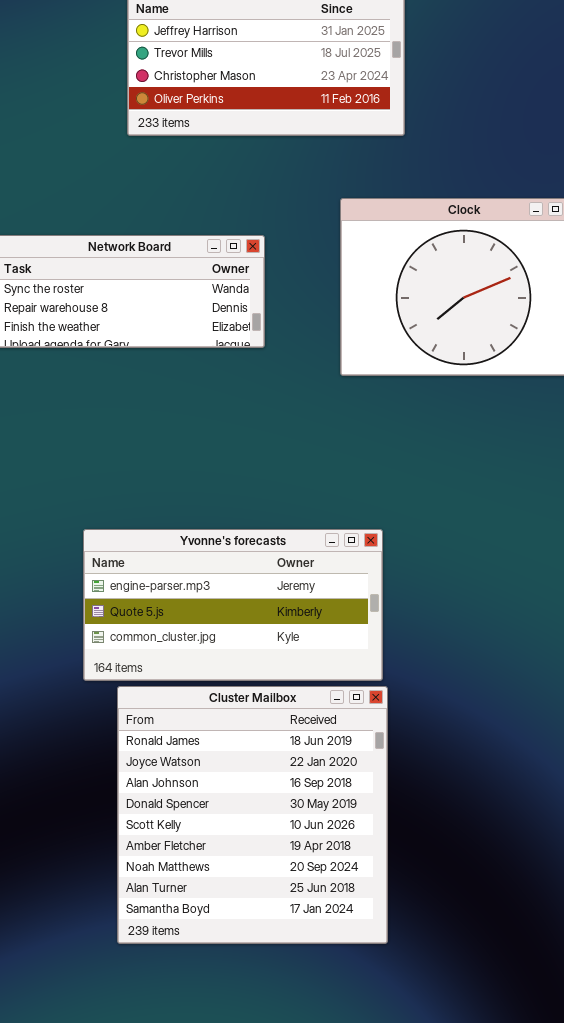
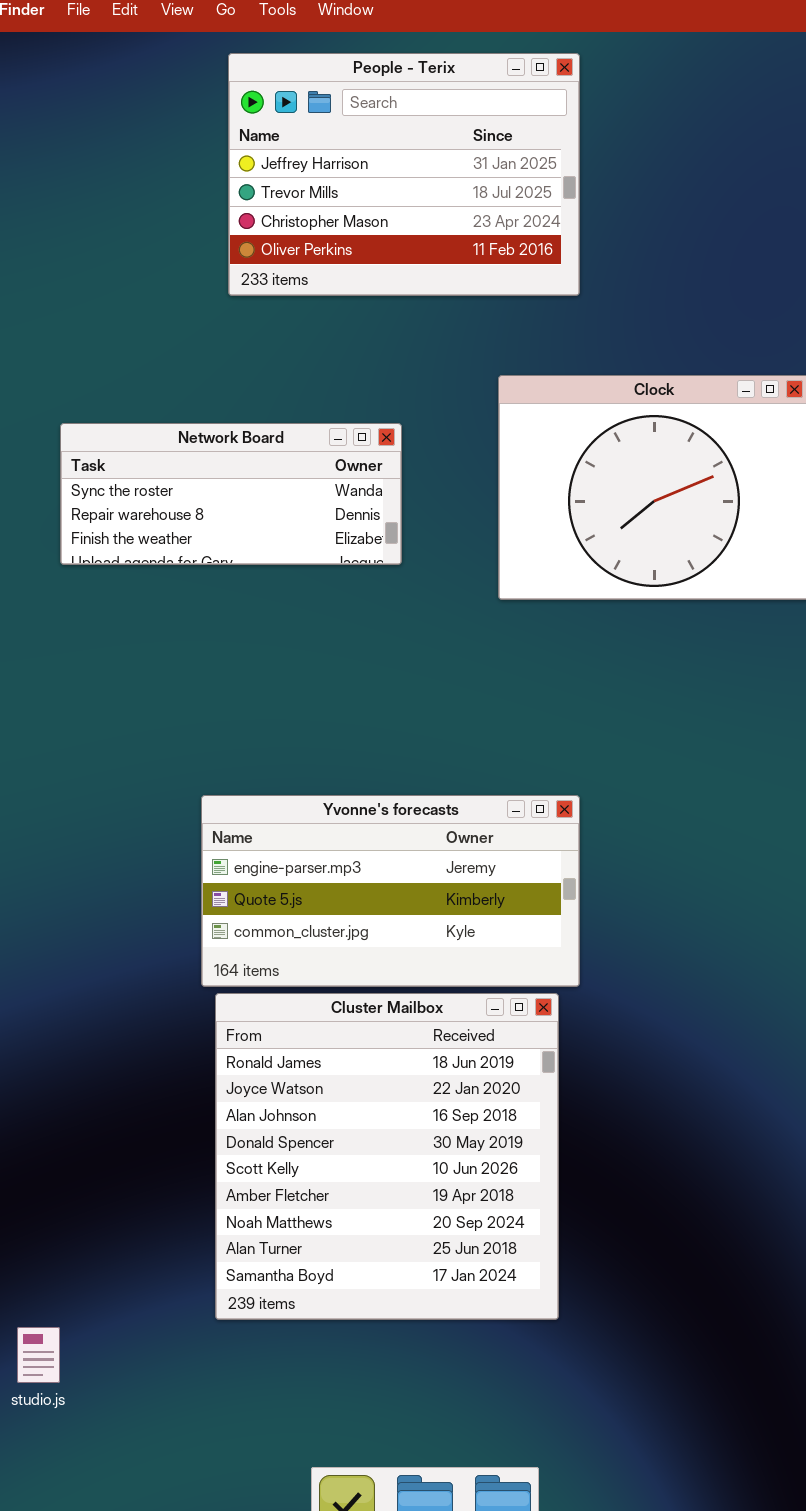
Yvonne's forecasts: [83,529,383,681] -> [201,795,580,987], moved

